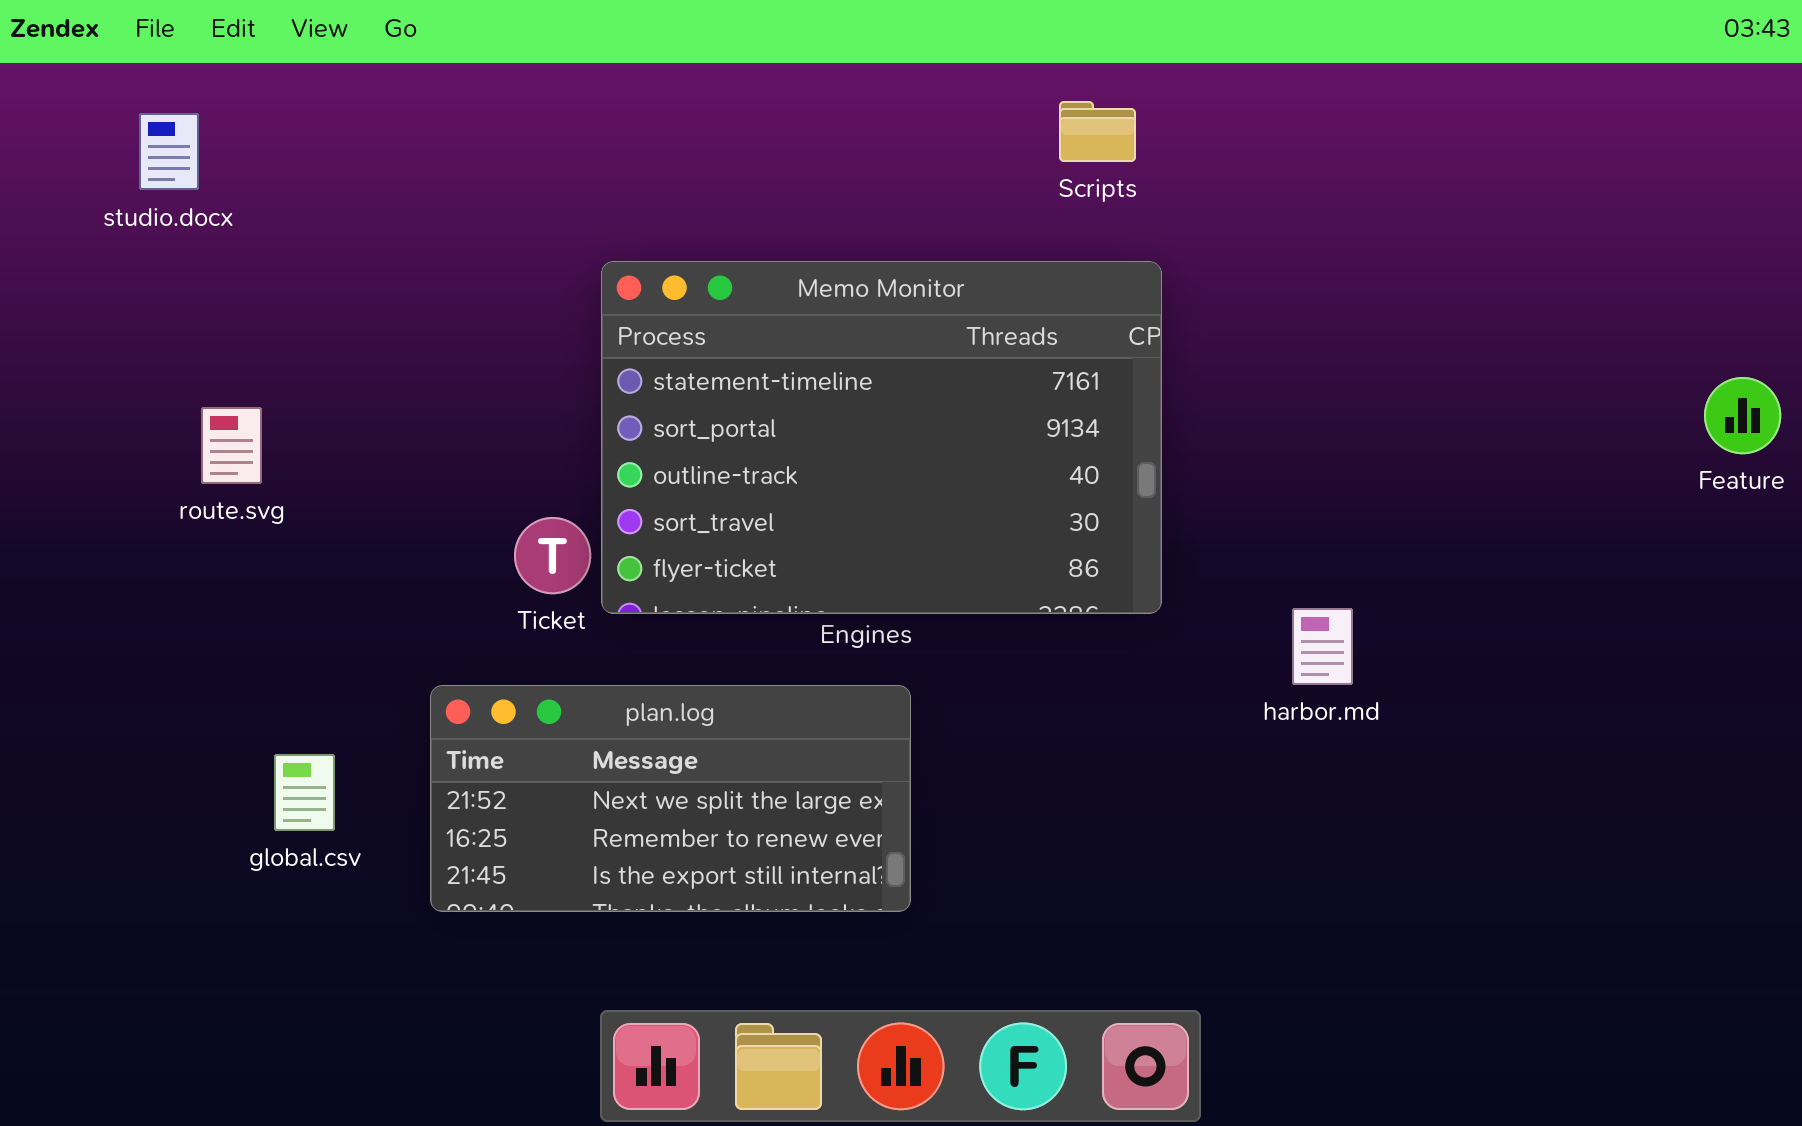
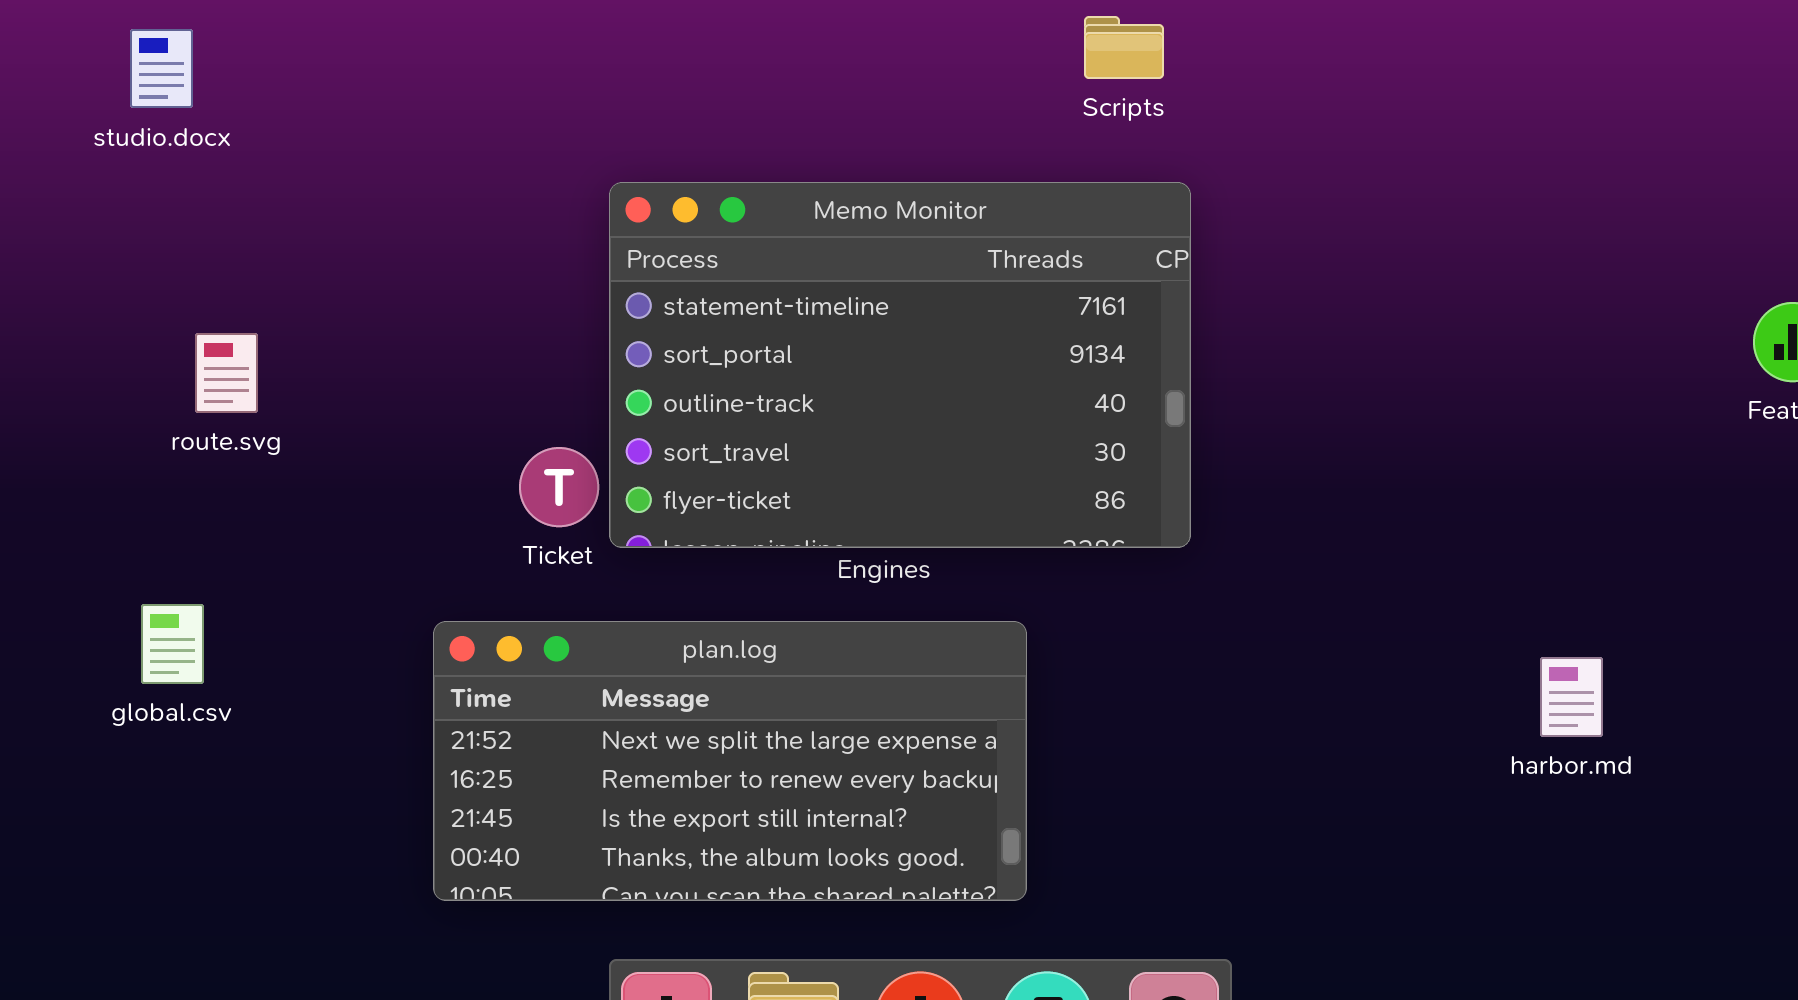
harbor.md: [1292,608,1353,685] -> [1540,657,1603,737], moved
plan.log: [430,685,911,912] -> [433,621,1027,901], resized
global.csv: [274,754,335,831] -> [141,604,204,684], moved

